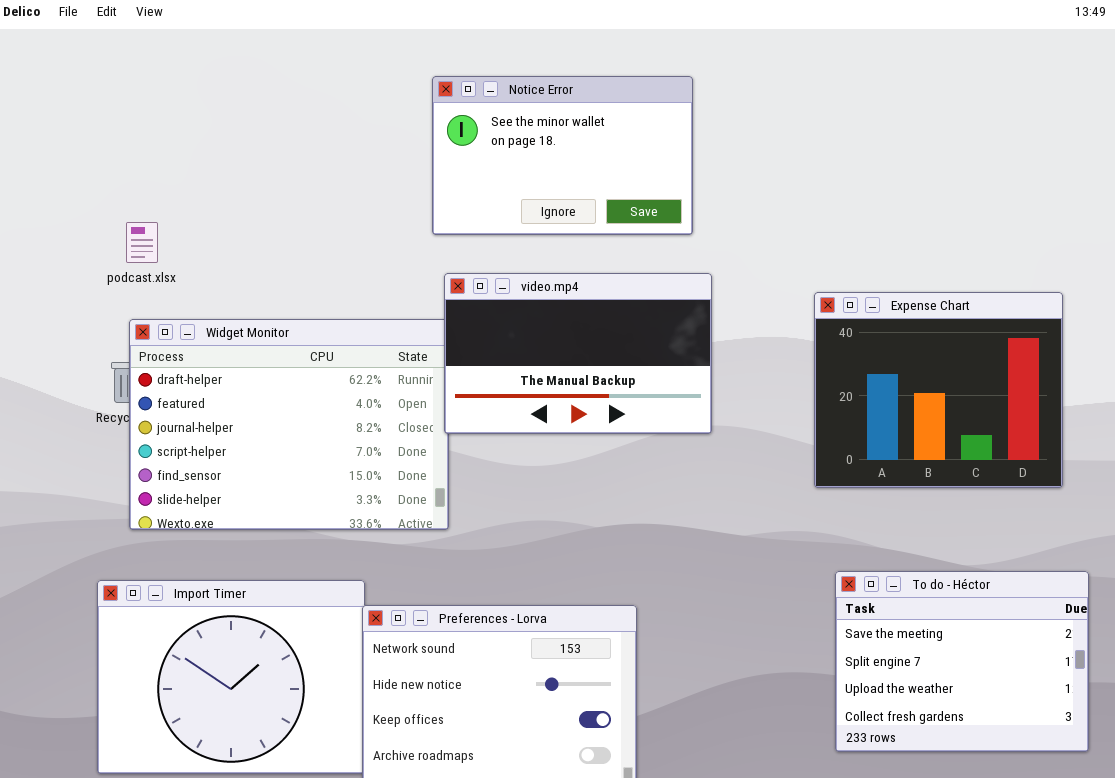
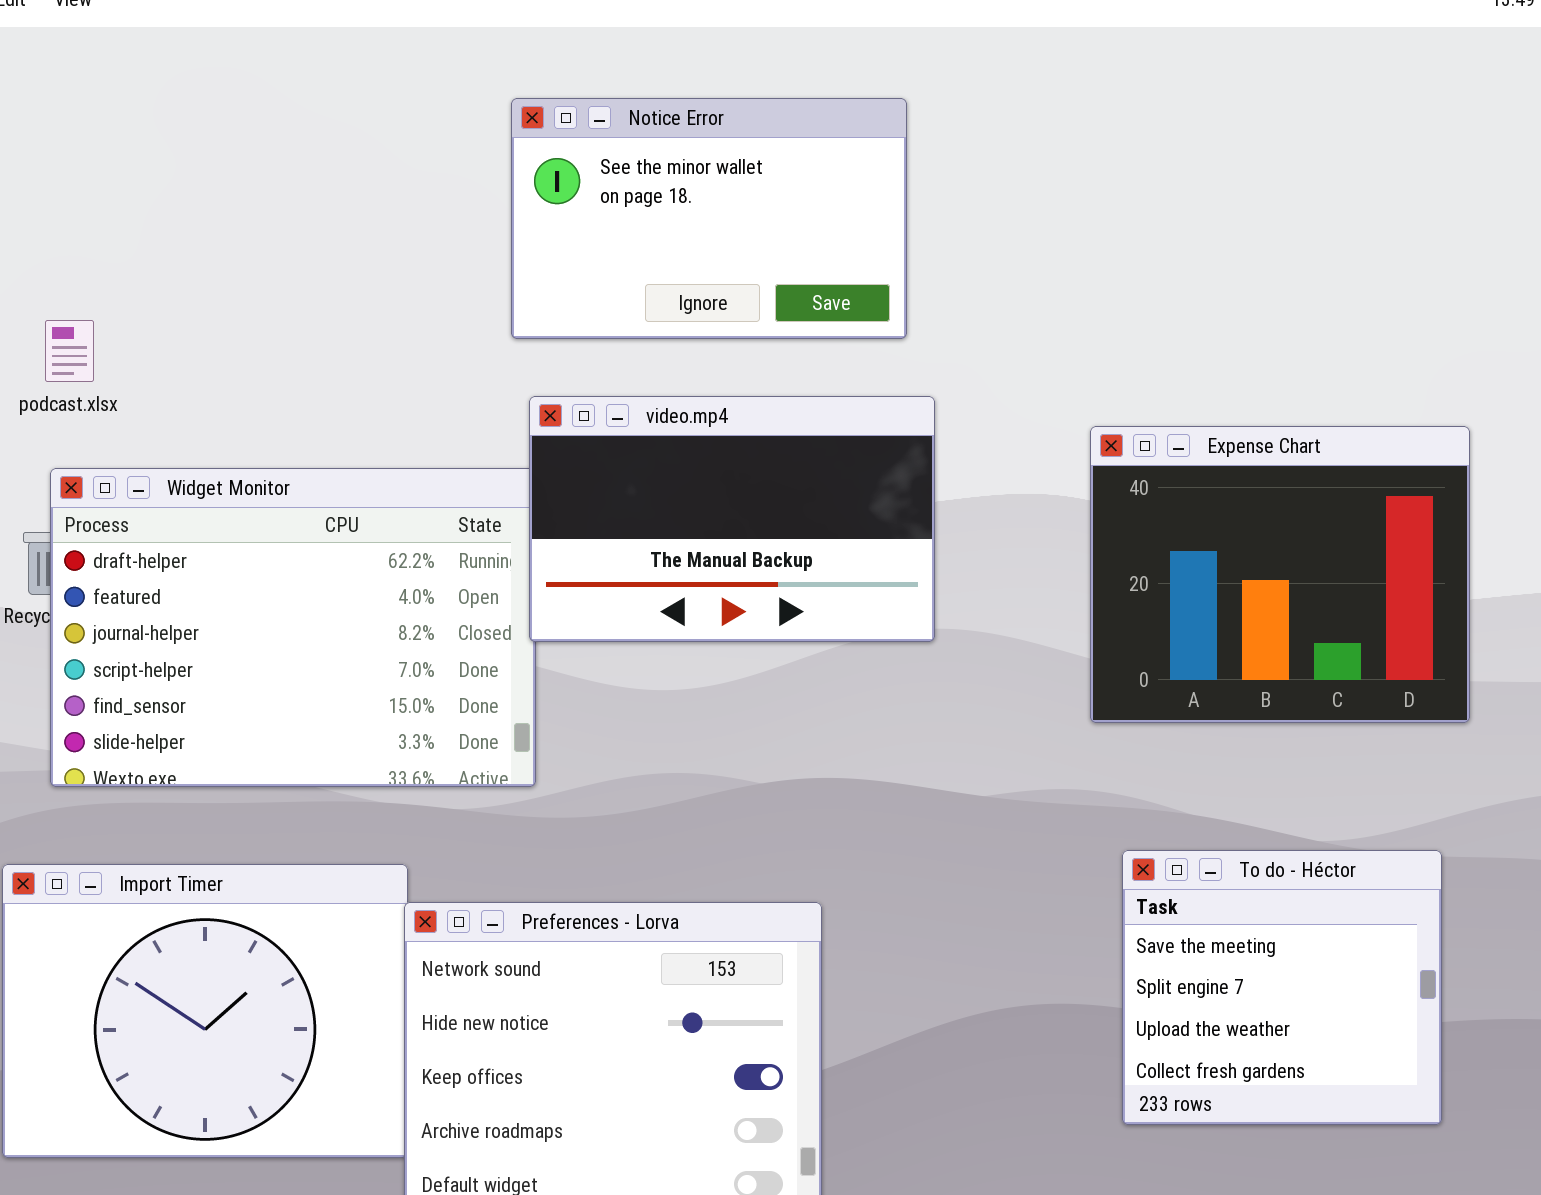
To do - Héctor: [835,571,1089,752] -> [1122,850,1442,1125], resized

